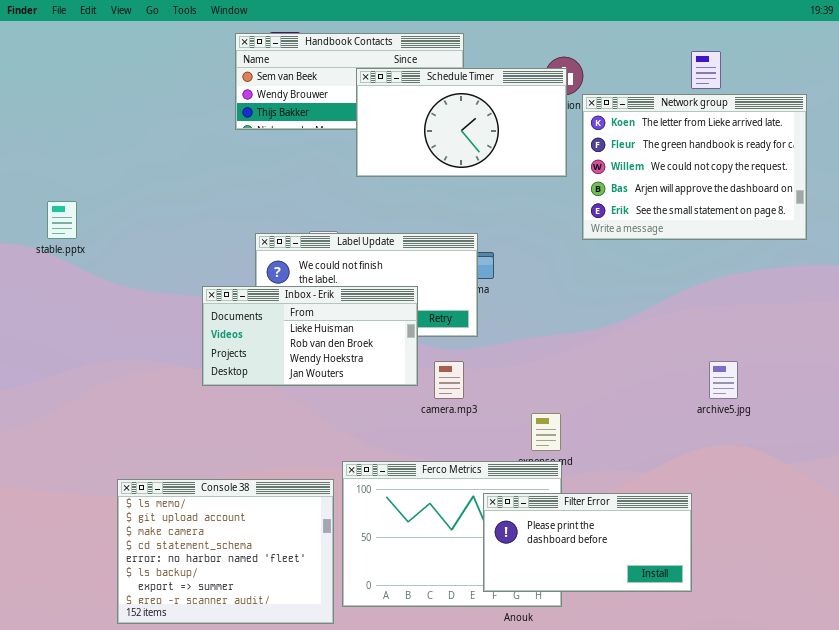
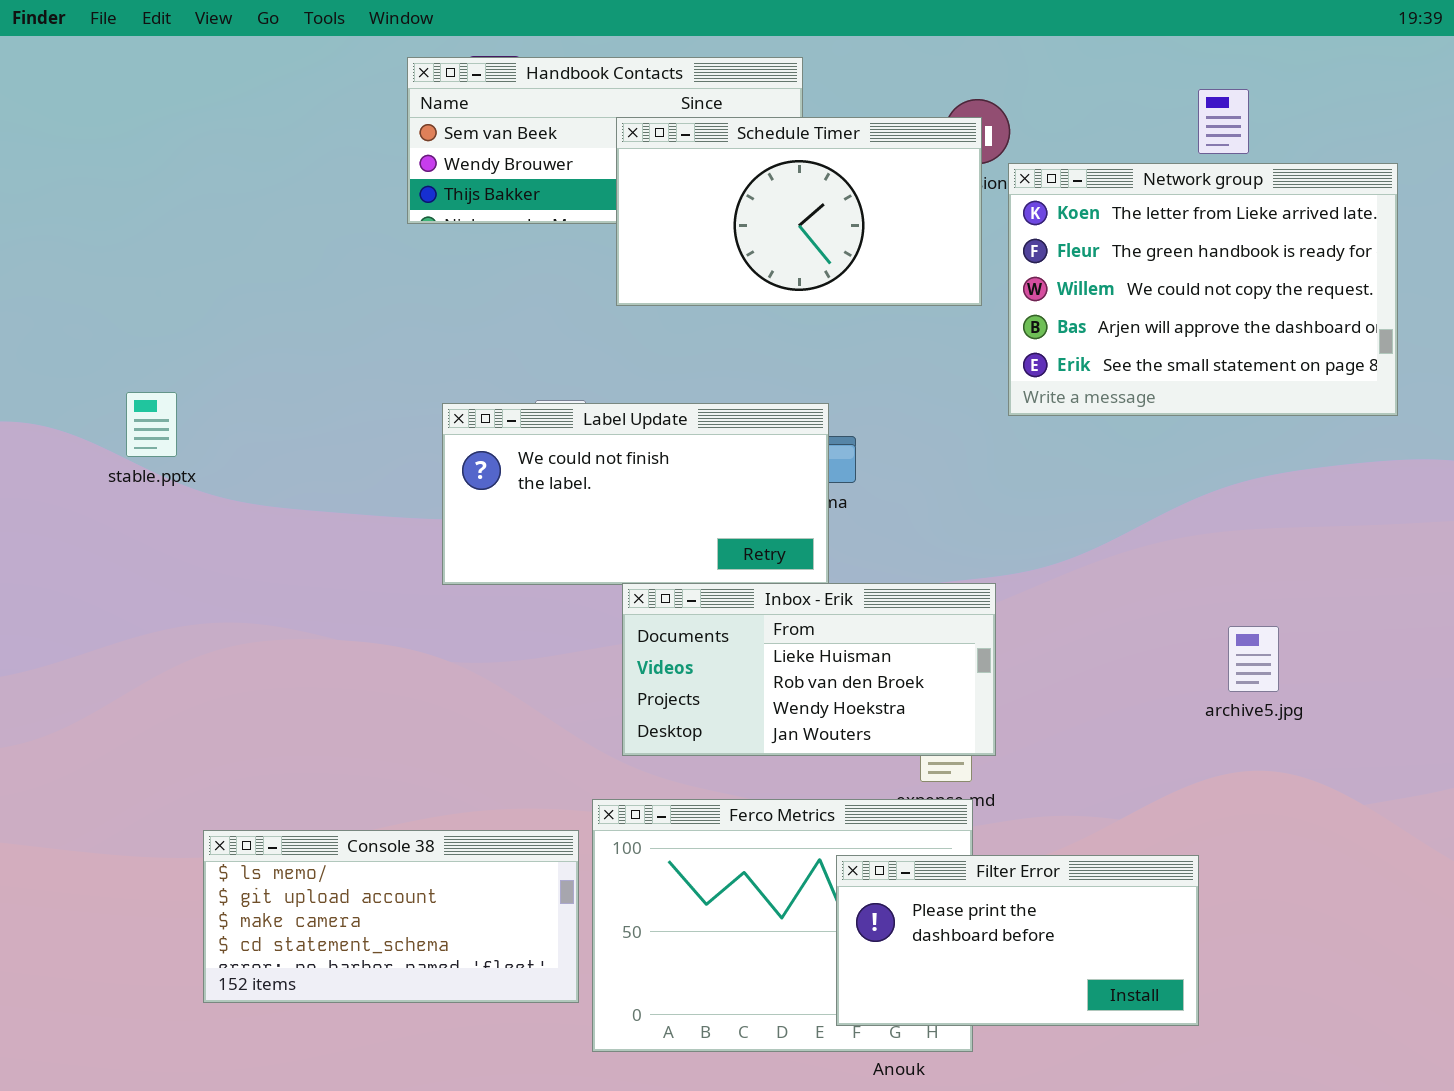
stable.pptx: [47,201,77,239] -> [126,392,177,457], moved
Inbox - Erik: [202,286,418,386] -> [622,583,996,756], moved
Console 38: [117,479,334,624] -> [203,830,579,1003], resized

